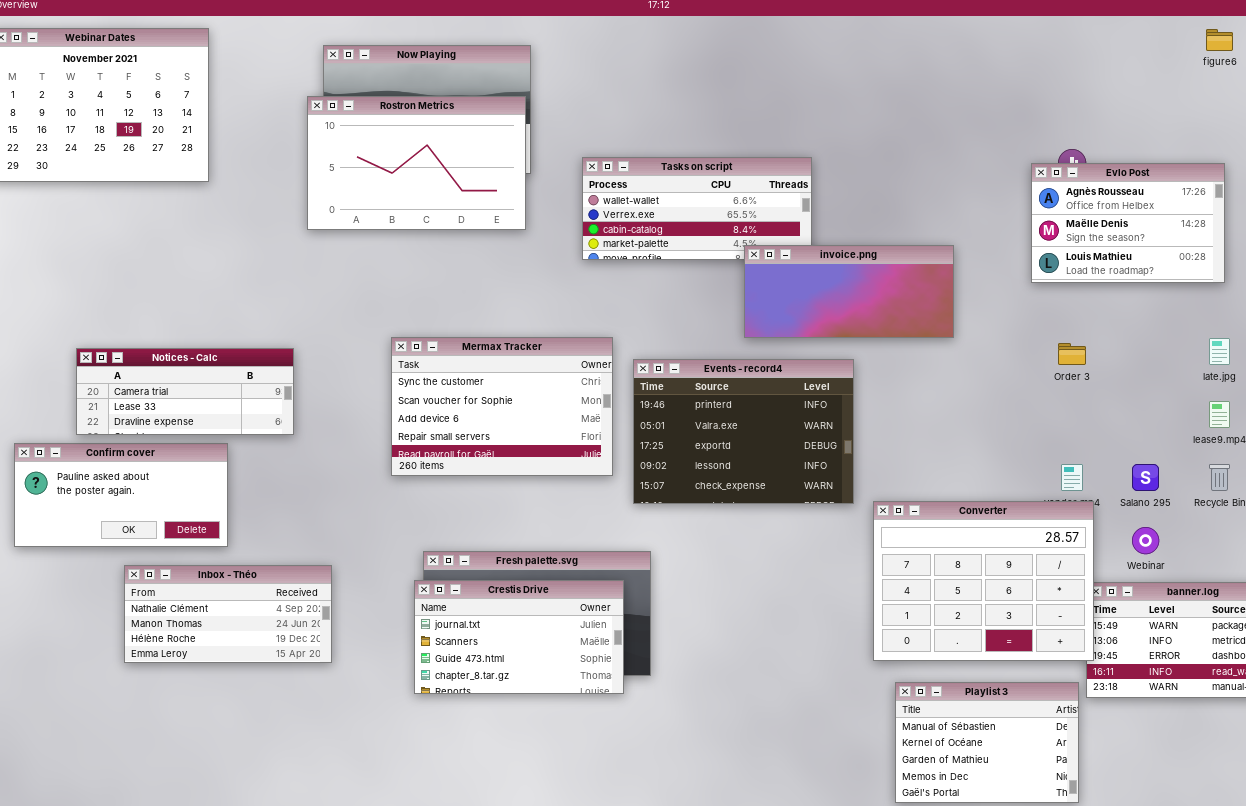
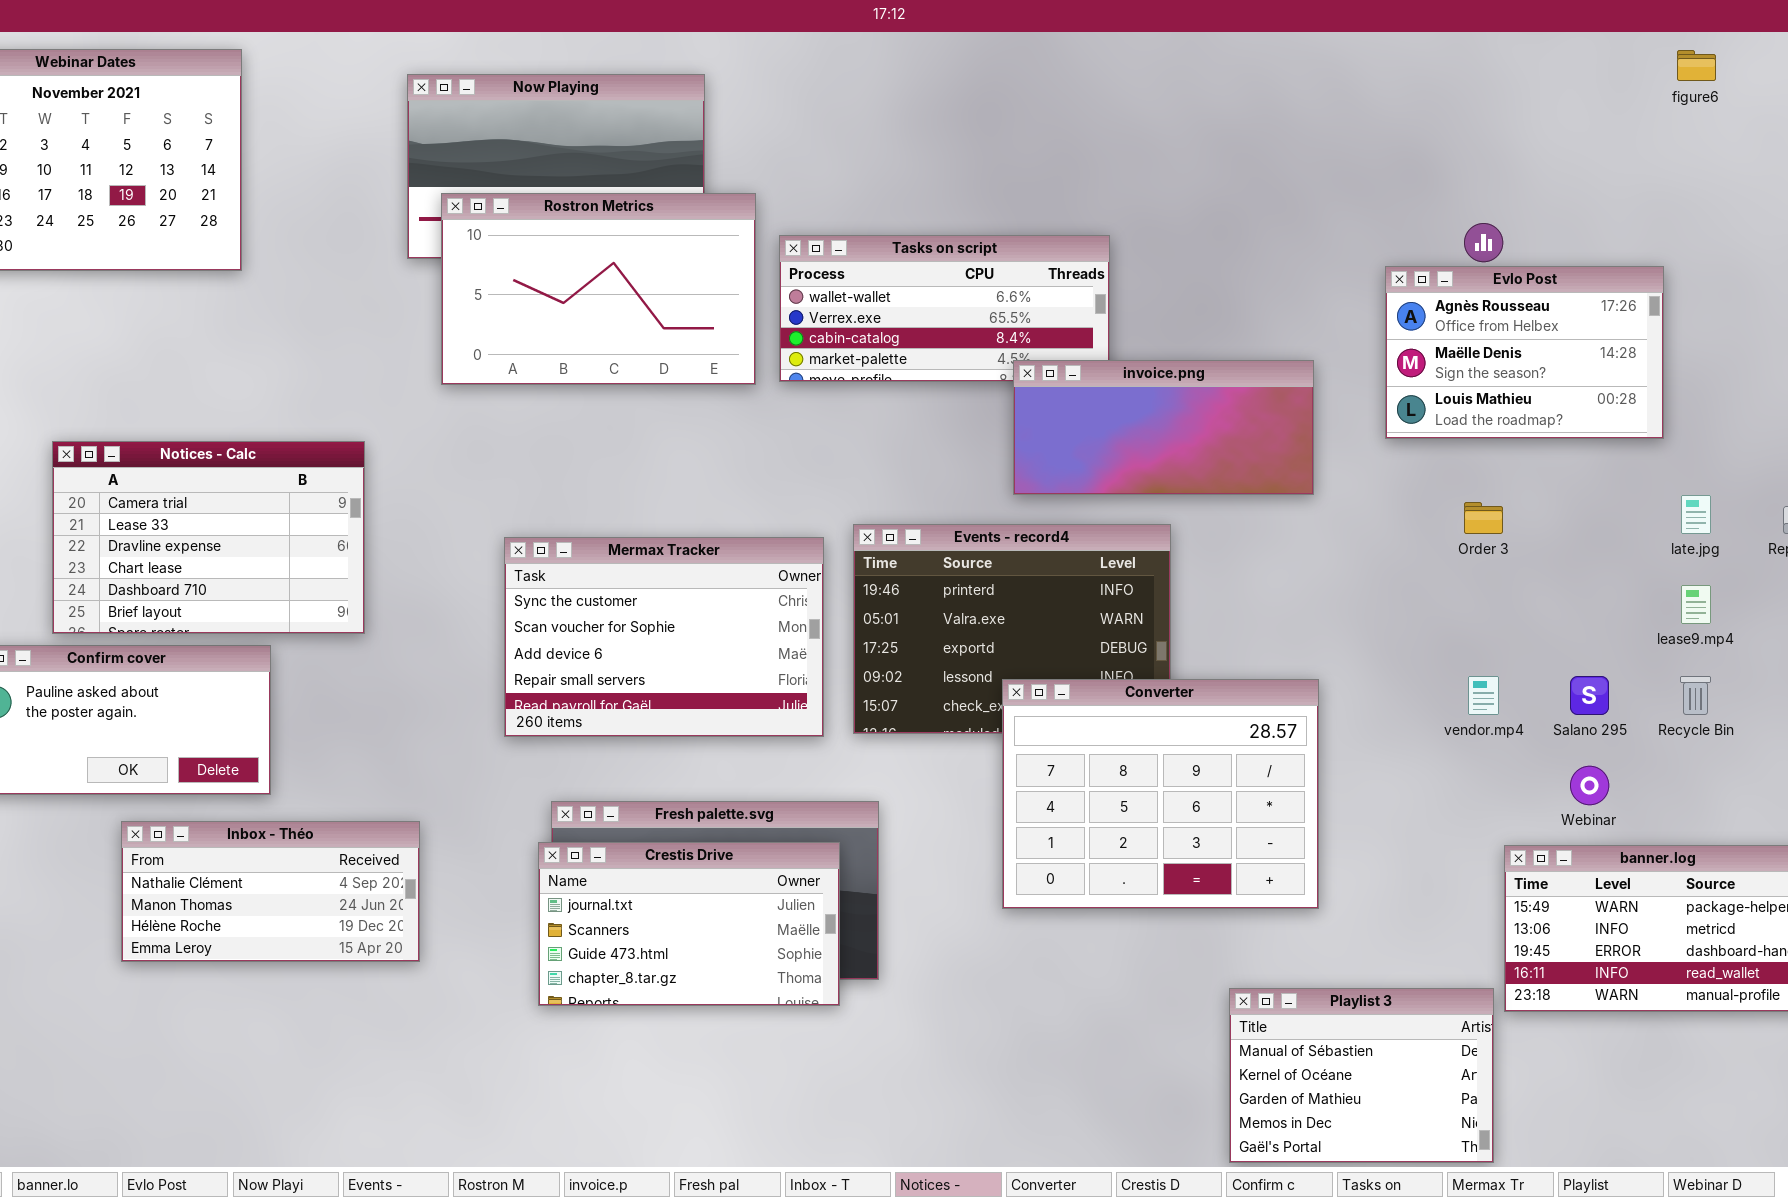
Rostron Metrics: [307,96,526,230] -> [441,193,756,385], moved
Evlo Post: [1031,163,1225,283] -> [1385,266,1664,439], moved
Mermax Tracker: [391,337,613,476] -> [504,537,824,737], moved
Notices - Calc: [76,348,294,435] -> [52,441,365,634], resized
Converter: [873,501,1094,661] -> [1002,679,1319,909], moved

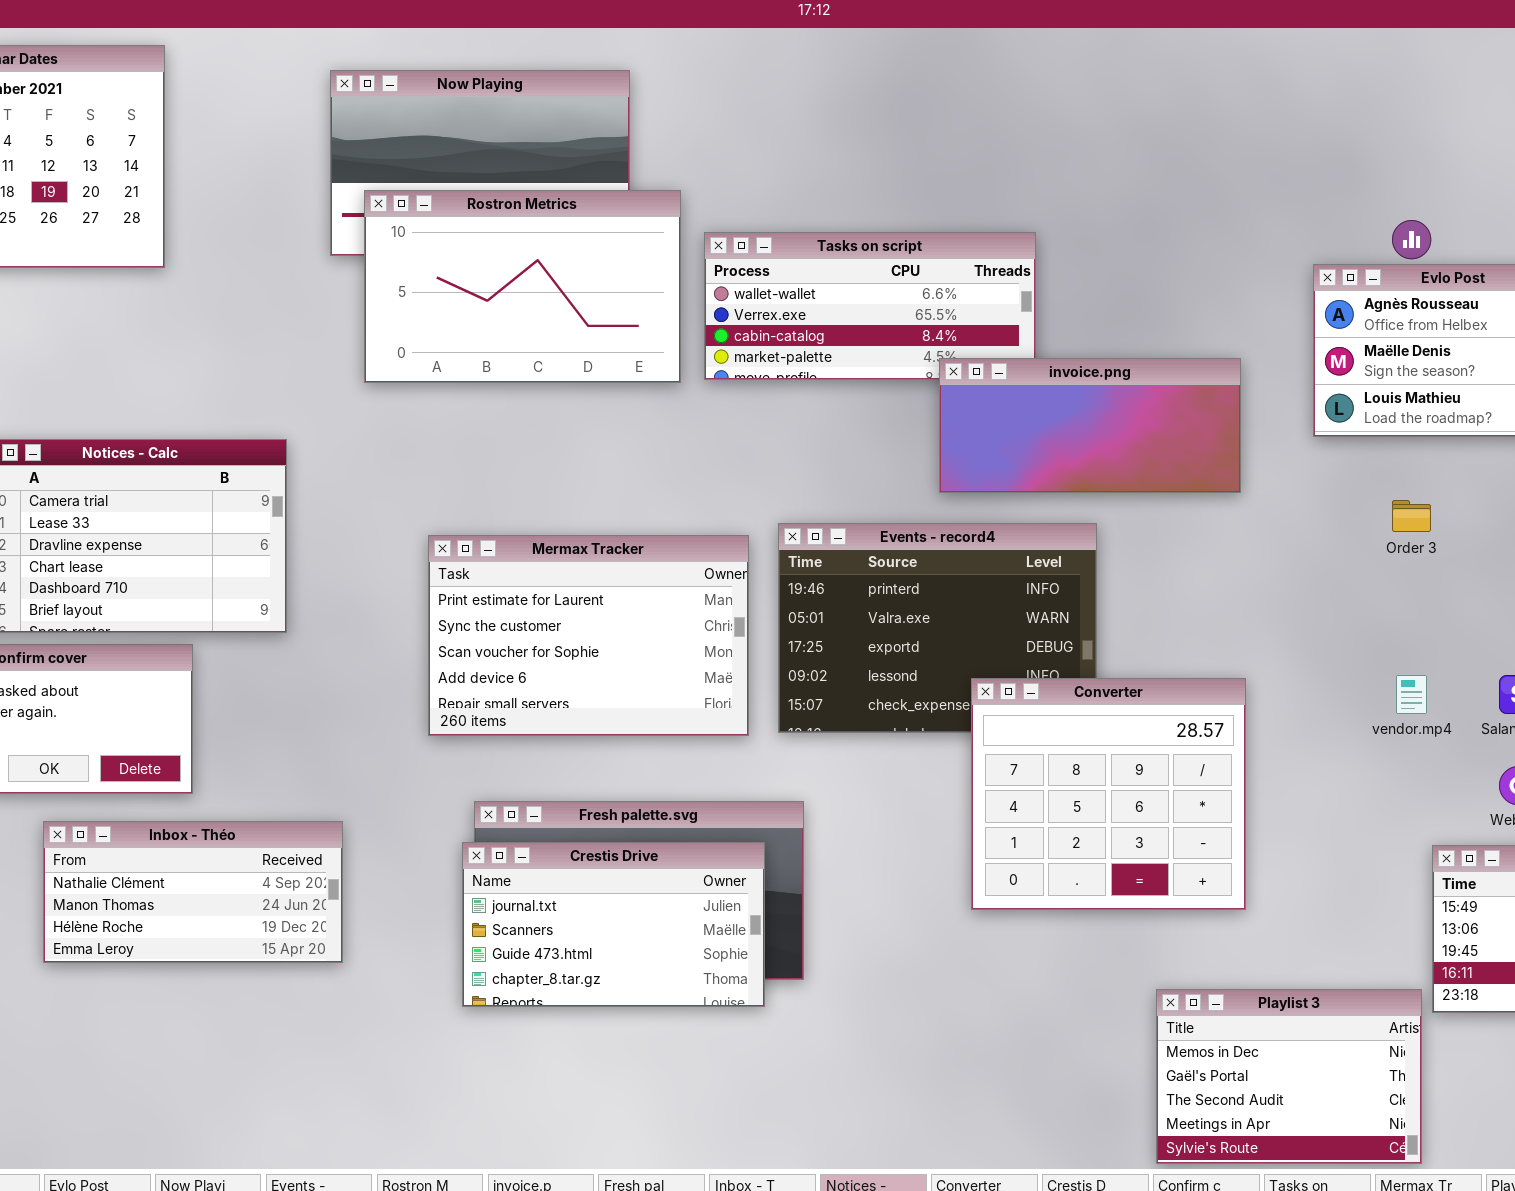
Mermax Tracker: [504,537,824,737] -> [428,535,749,736], scrolled up 1 row
Converter: [1002,679,1319,909] -> [971,678,1246,910], resized
Playlist 3: [1229,988,1494,1163] -> [1156,989,1422,1164], scrolled down 3 rows

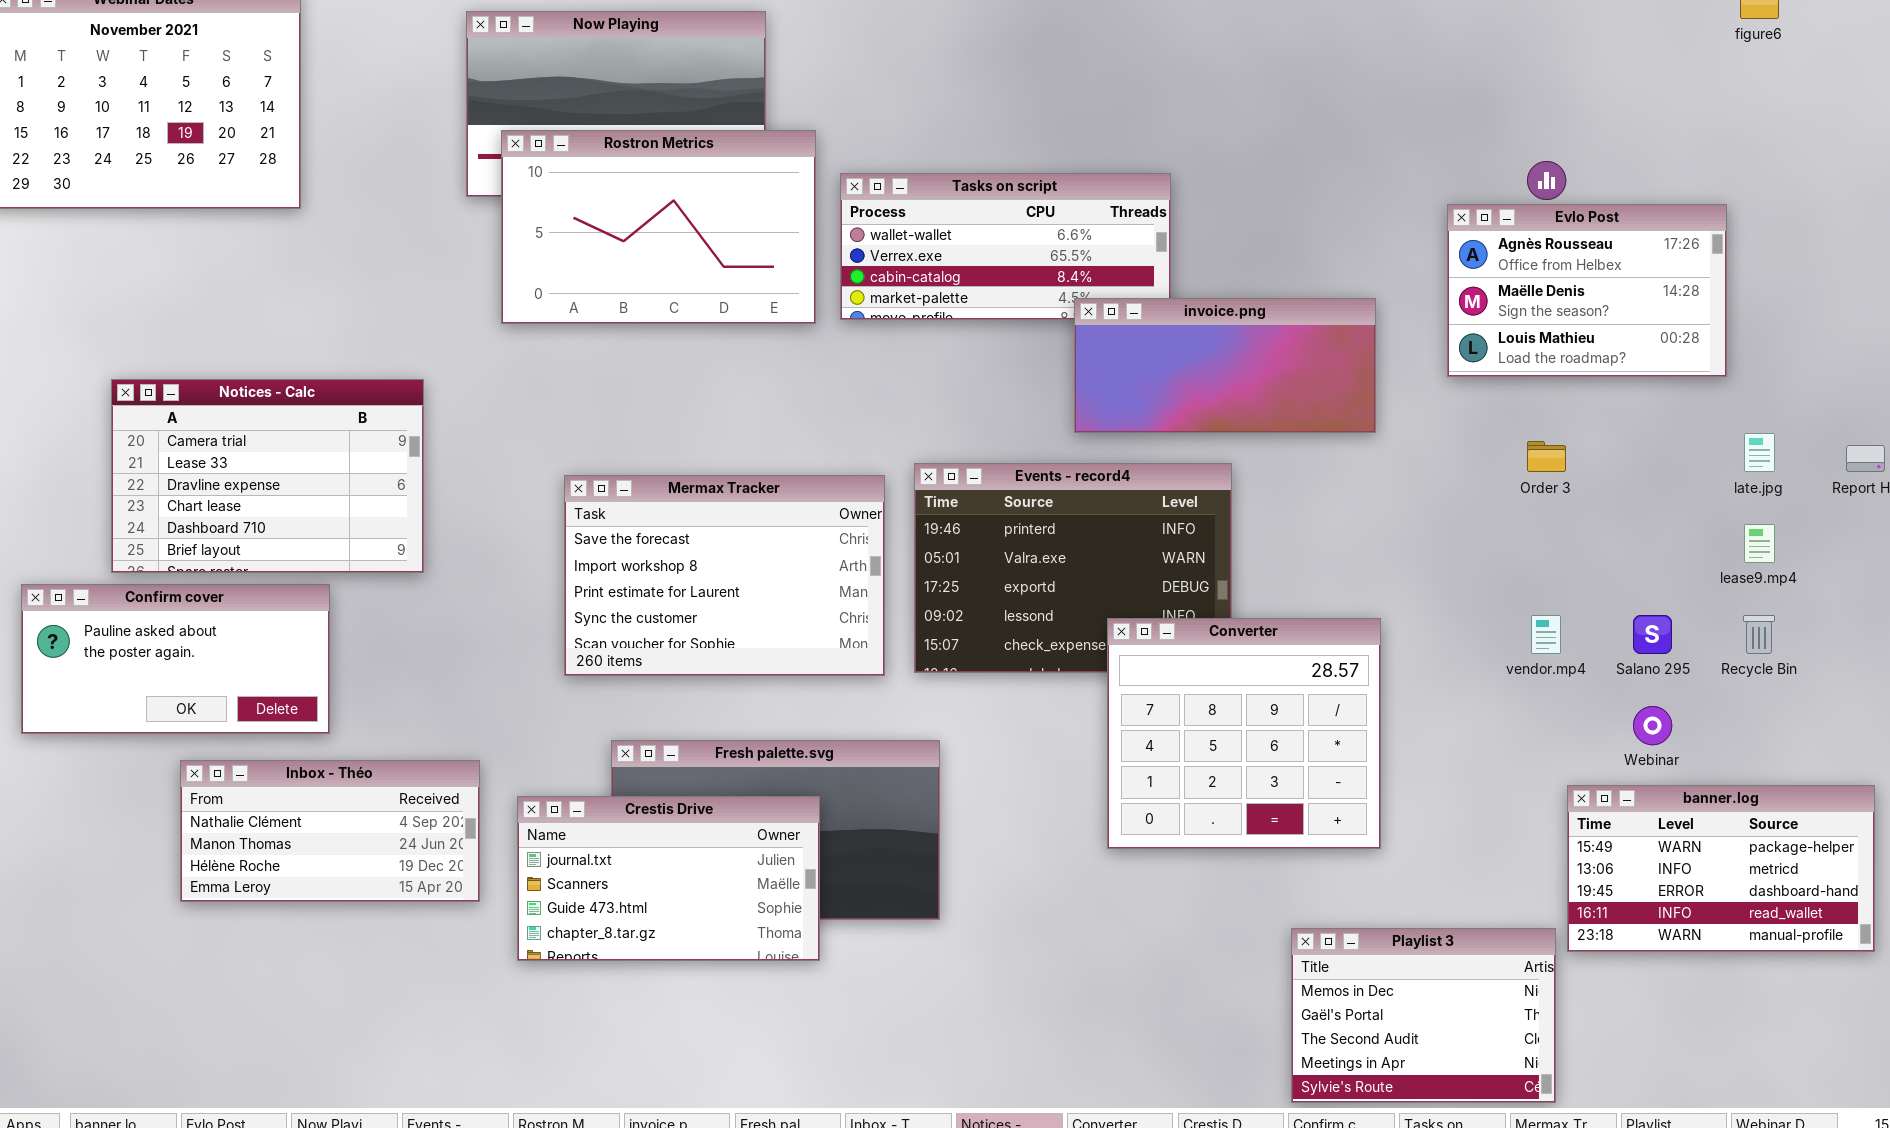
Mermax Tracker: [428,535,749,736] -> [564,475,885,676], scrolled up 2 rows
Crestis Drive: [462,842,765,1007] -> [517,796,820,961], moved

